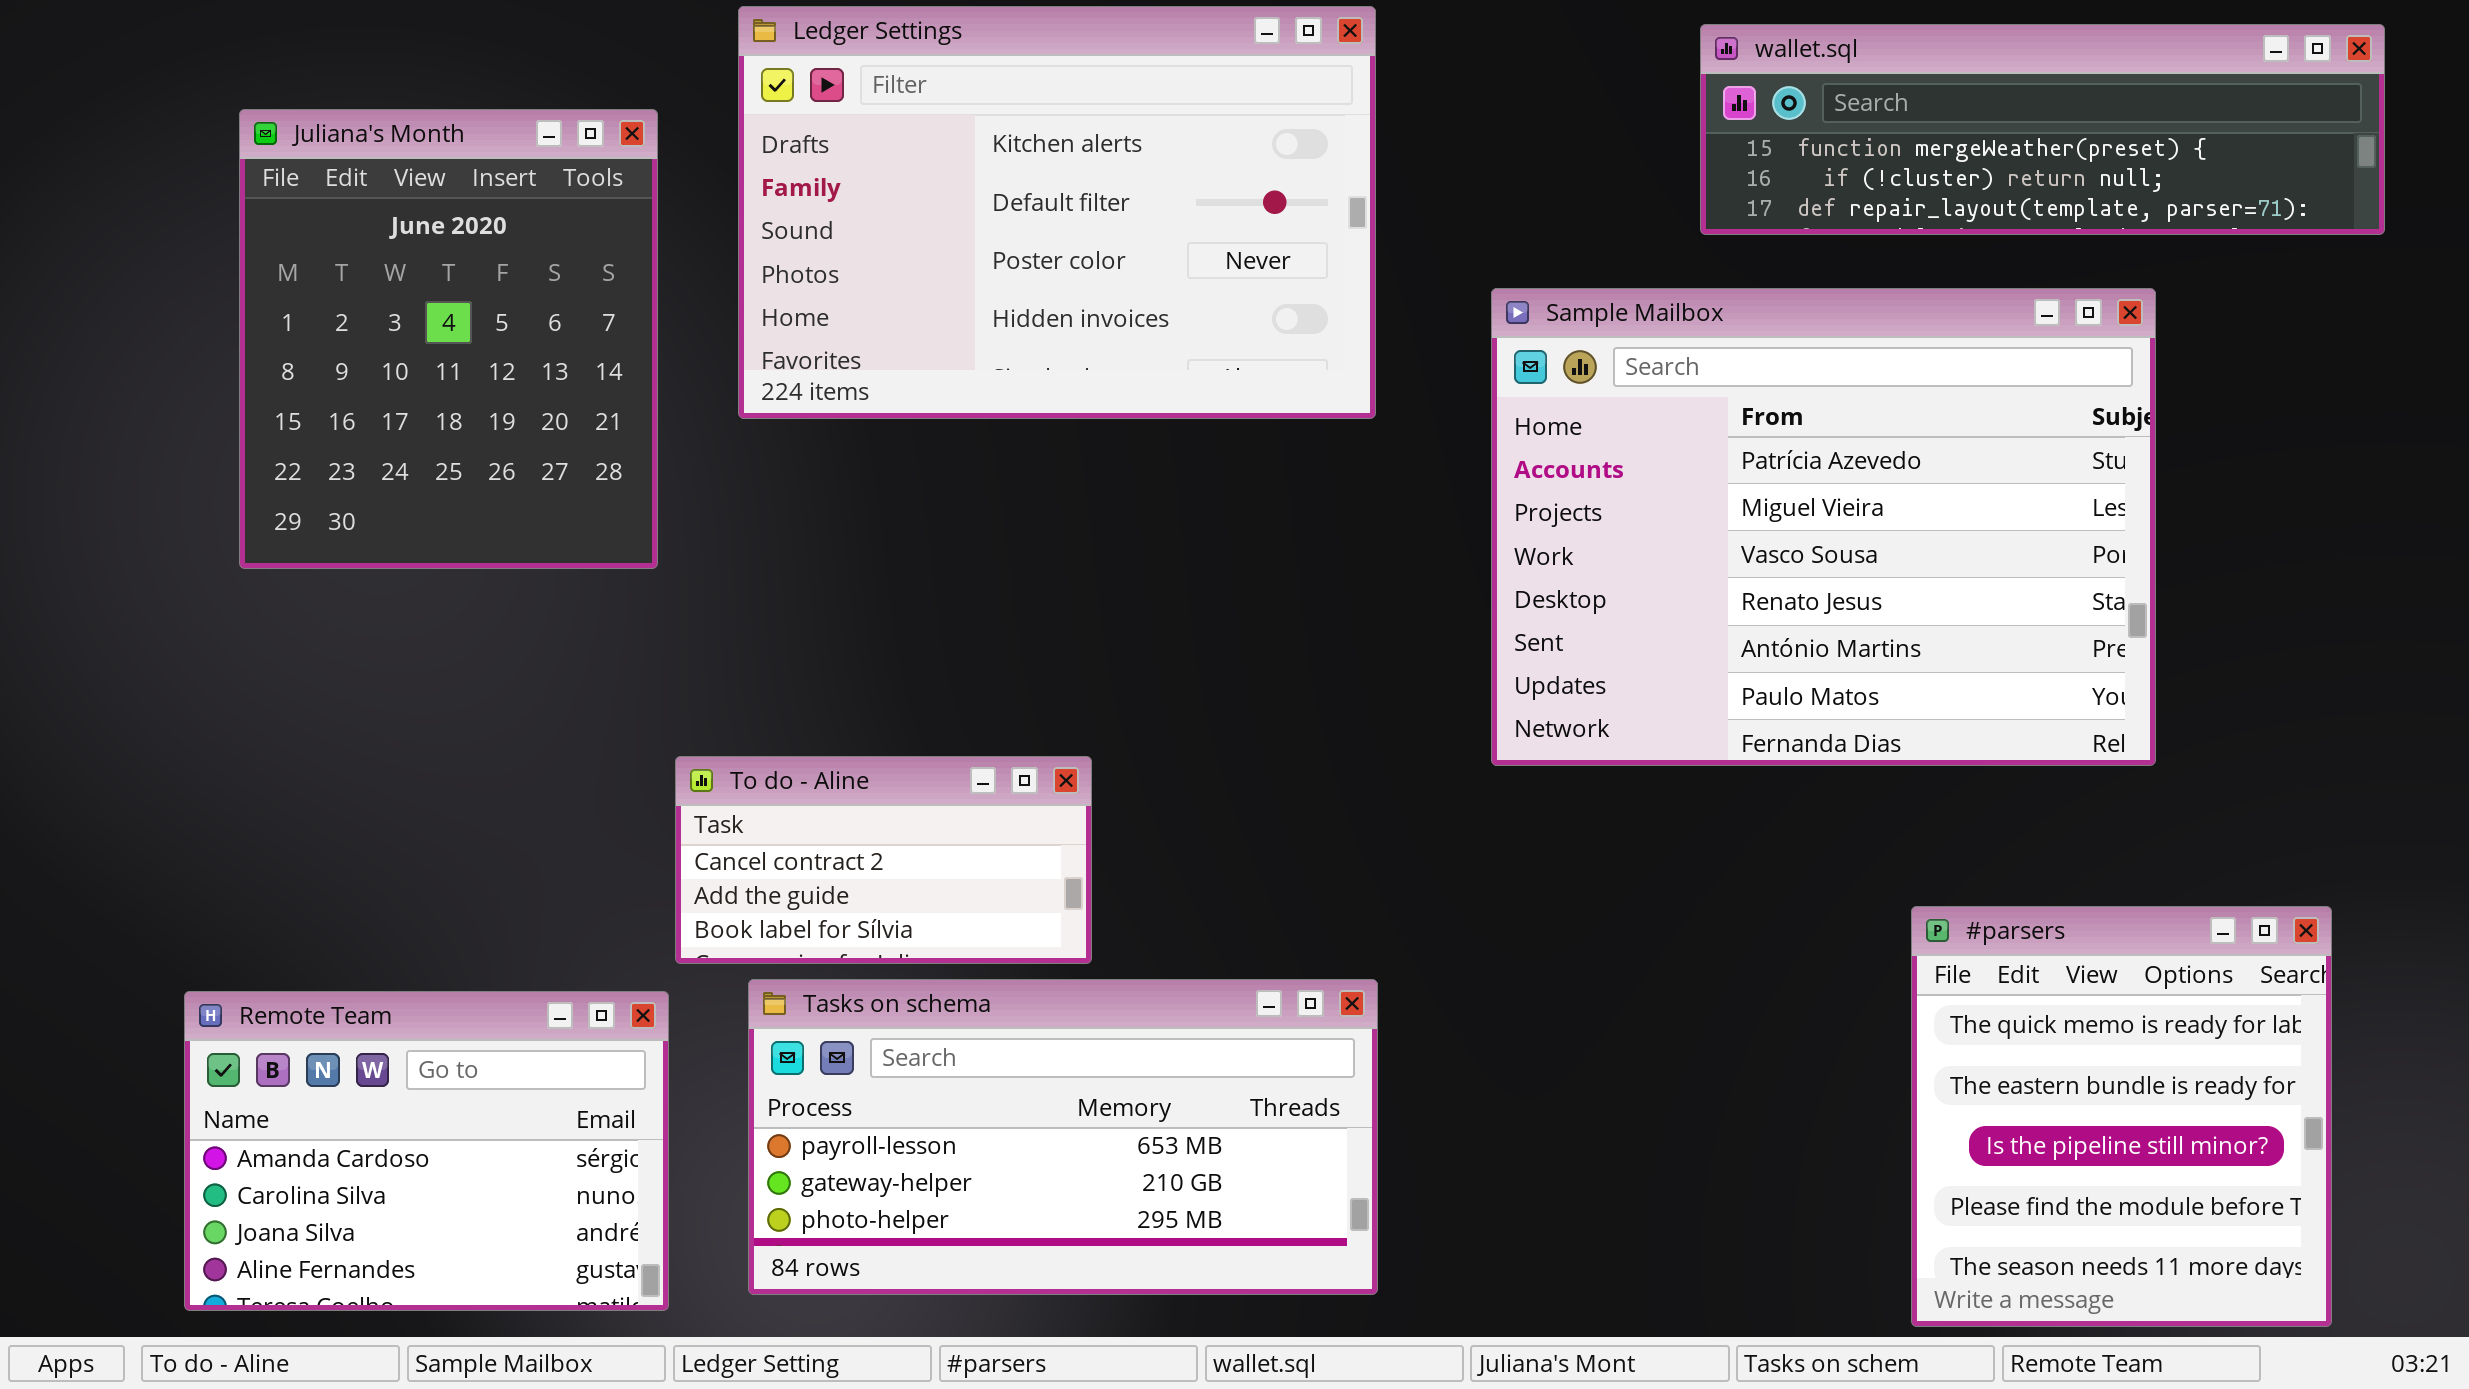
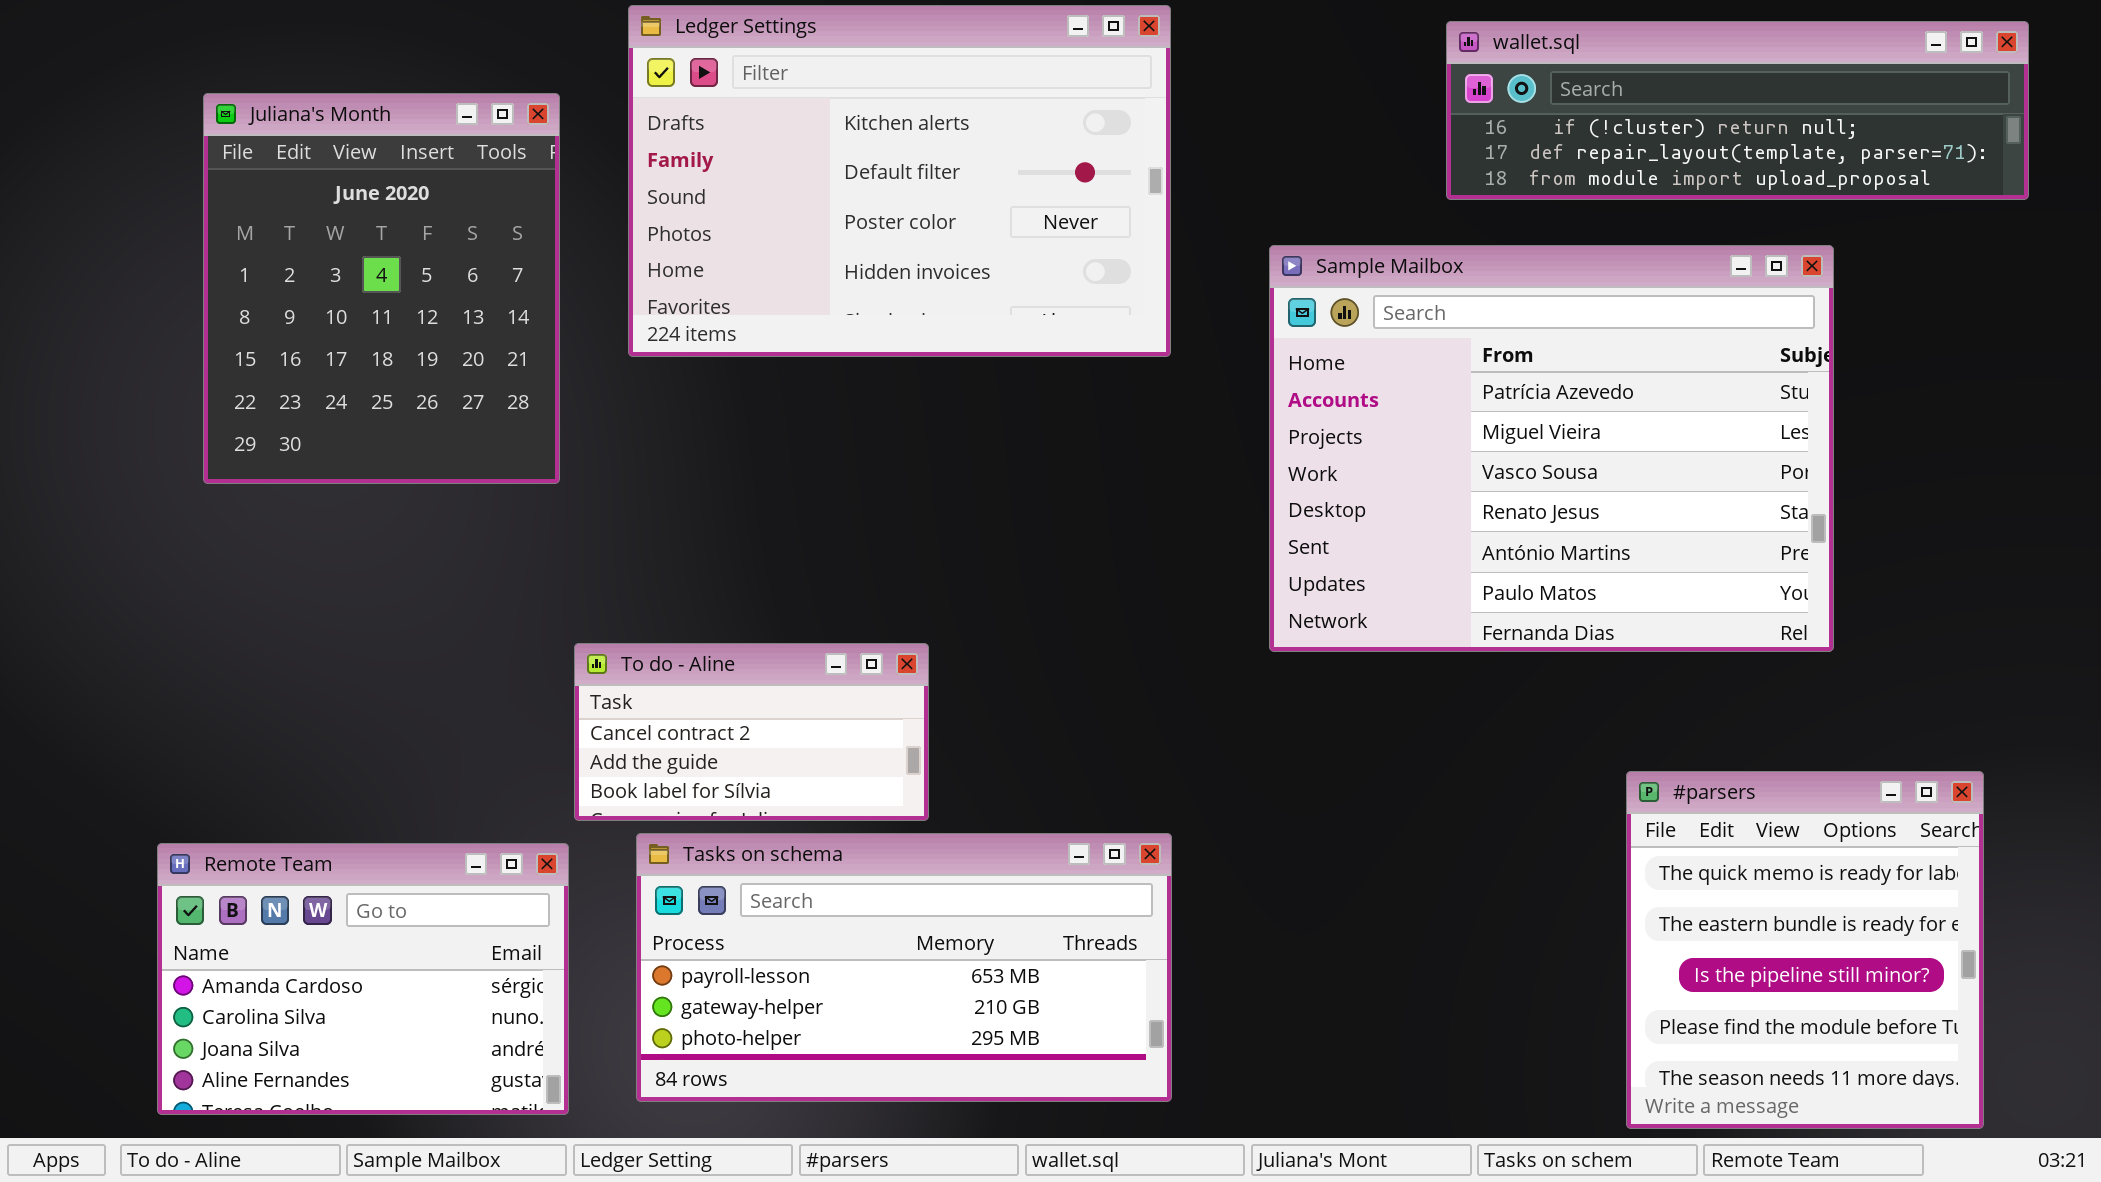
wallet.sql: [1700,24,2385,235] -> [1446,21,2029,200], scrolled down 1 row

